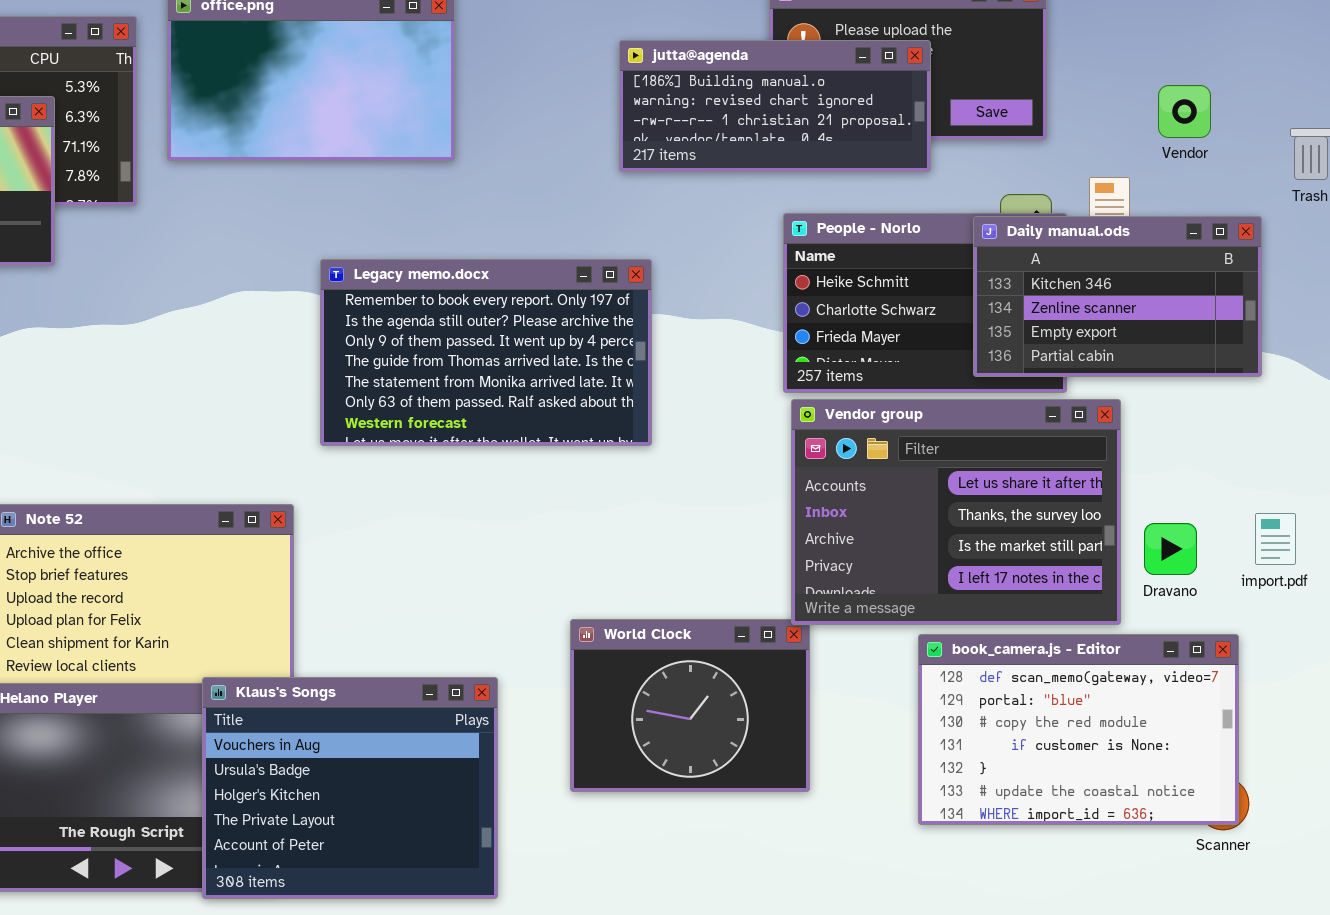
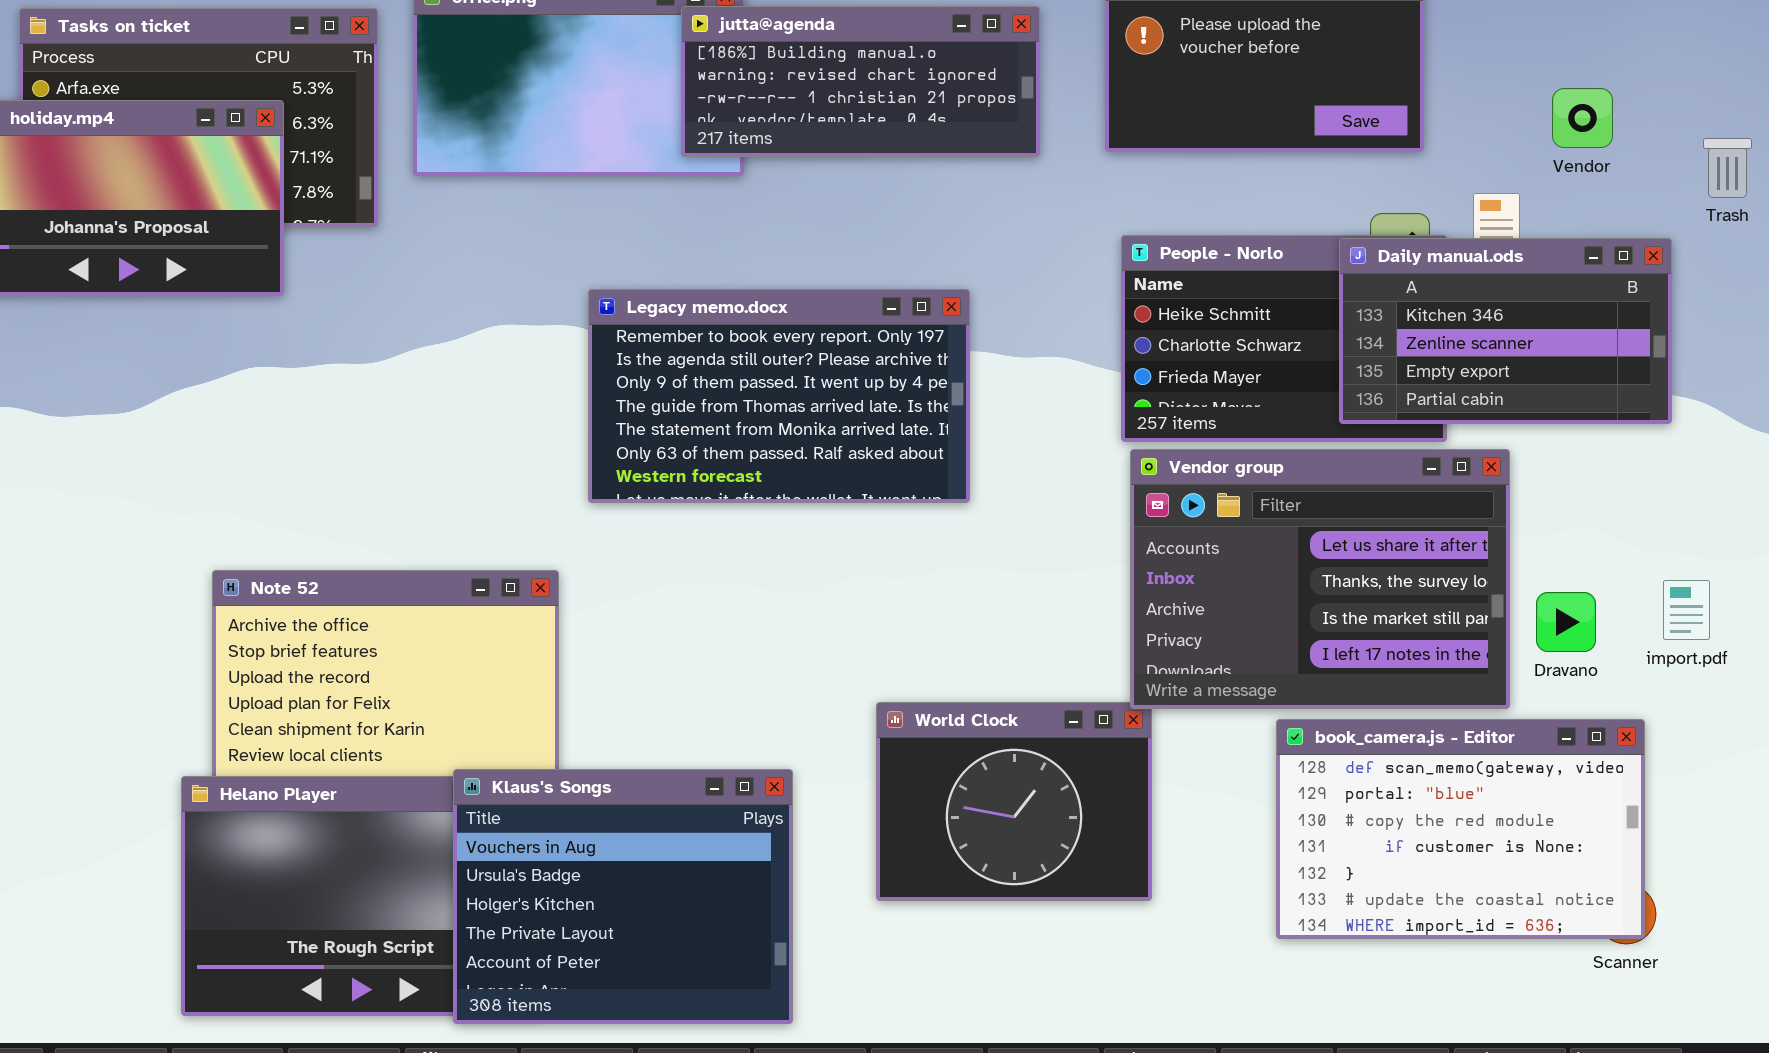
jutta@agenda: [619,40,931,172] -> [681,6,1040,157], moved

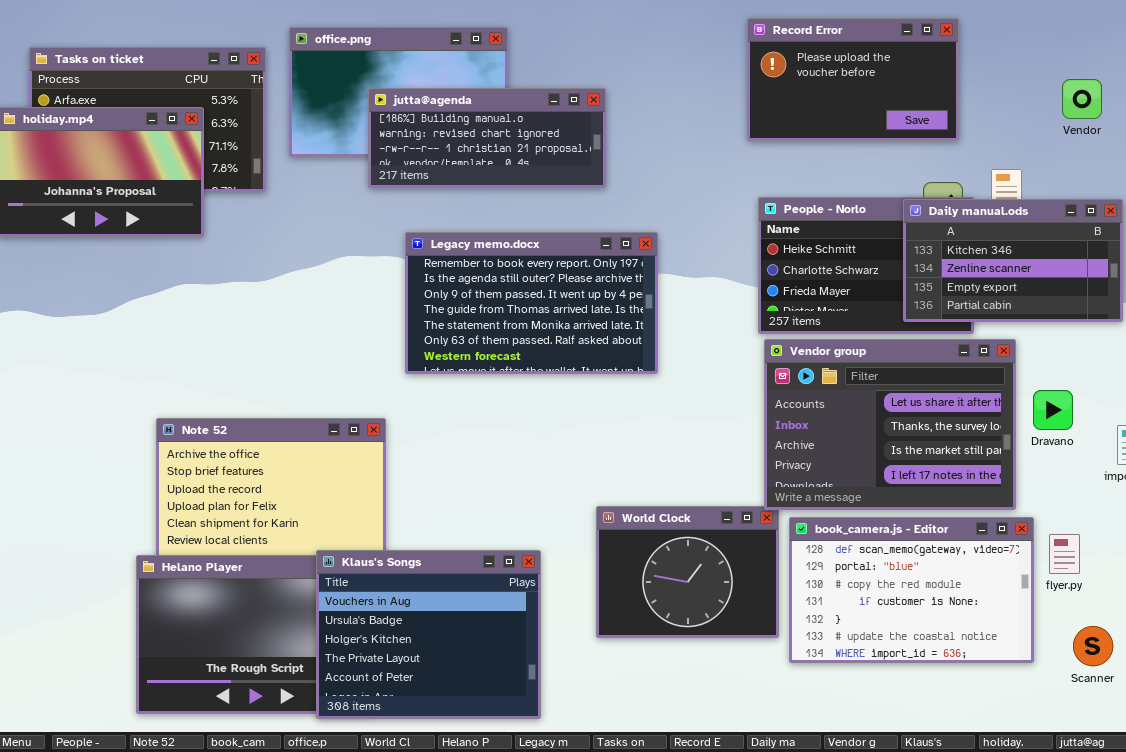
jutta@agenda: [681,6,1040,157] -> [368,88,606,188], moved
Vendor: [1552,88,1613,148] -> [1062,79,1102,119], moved
Dravano: [1536,592,1596,652] -> [1033,390,1073,430], moved
book_camera.js - Editor: [1276,719,1645,939] -> [789,517,1034,663], moved

